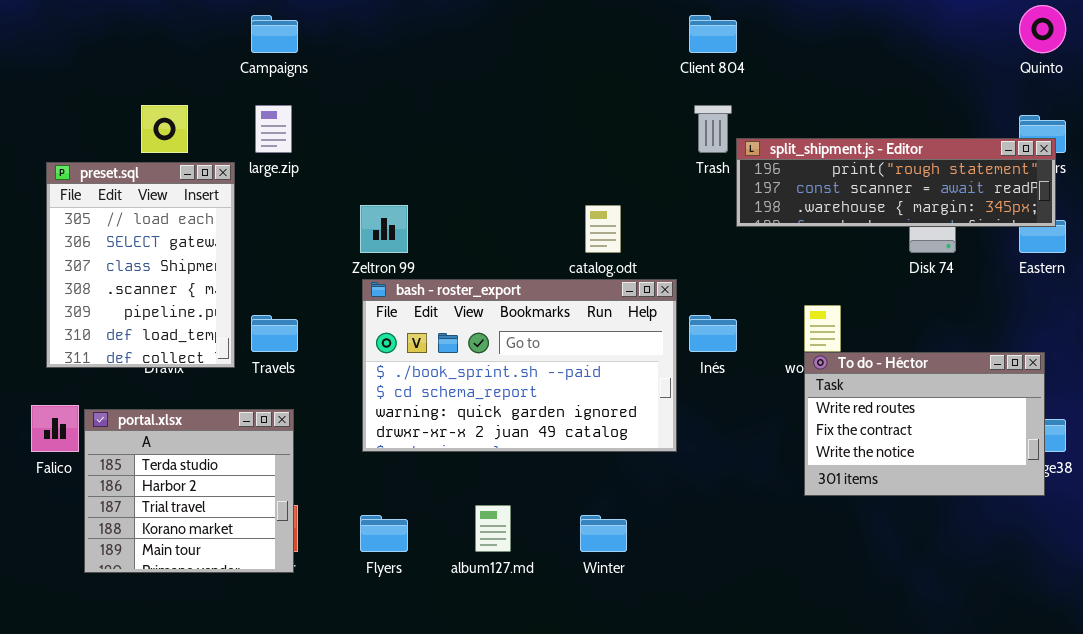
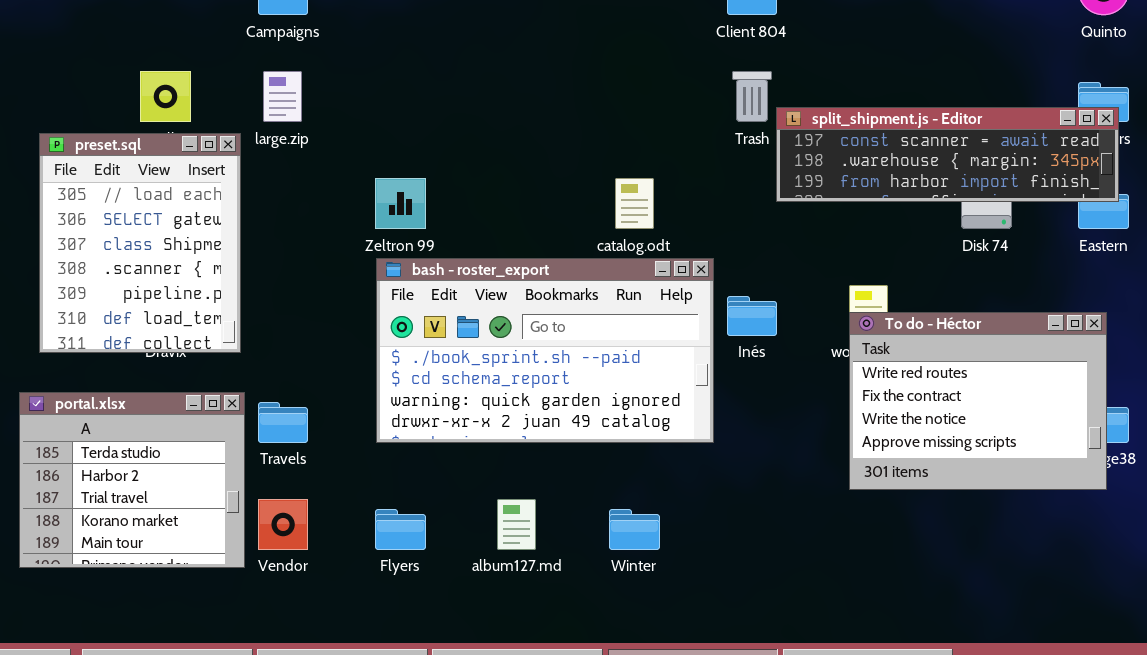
split_shipment.js - Editor: [736,138,1056,227] -> [776,107,1119,202], scrolled down 1 row
Travels: [251,315,298,352] -> [258,402,308,443], moved
To do - Héctor: [804,352,1045,496] -> [849,312,1107,490], resized
portal.xlsx: [84,409,294,573] -> [19,392,245,568], moved

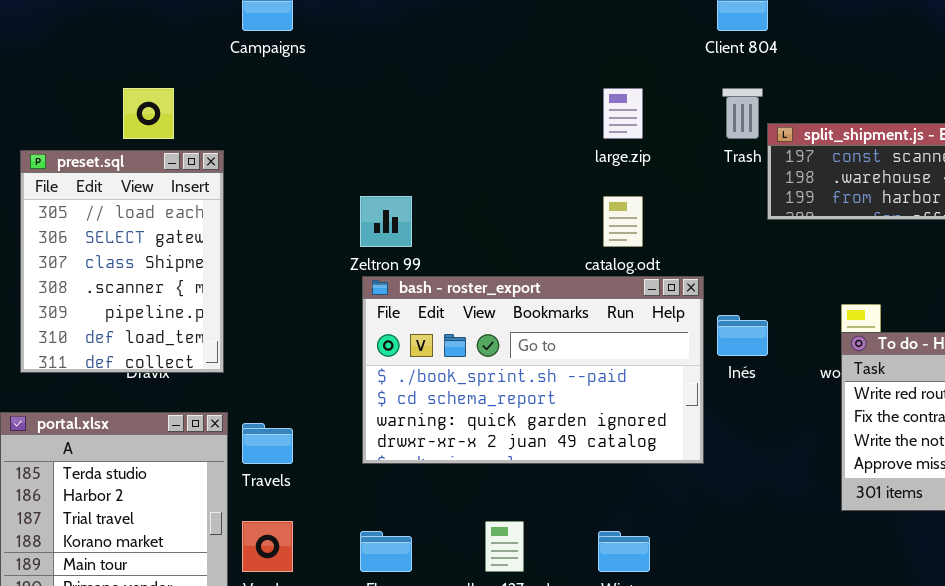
large.zip: [263,71,302,122] -> [603,88,643,139], moved

